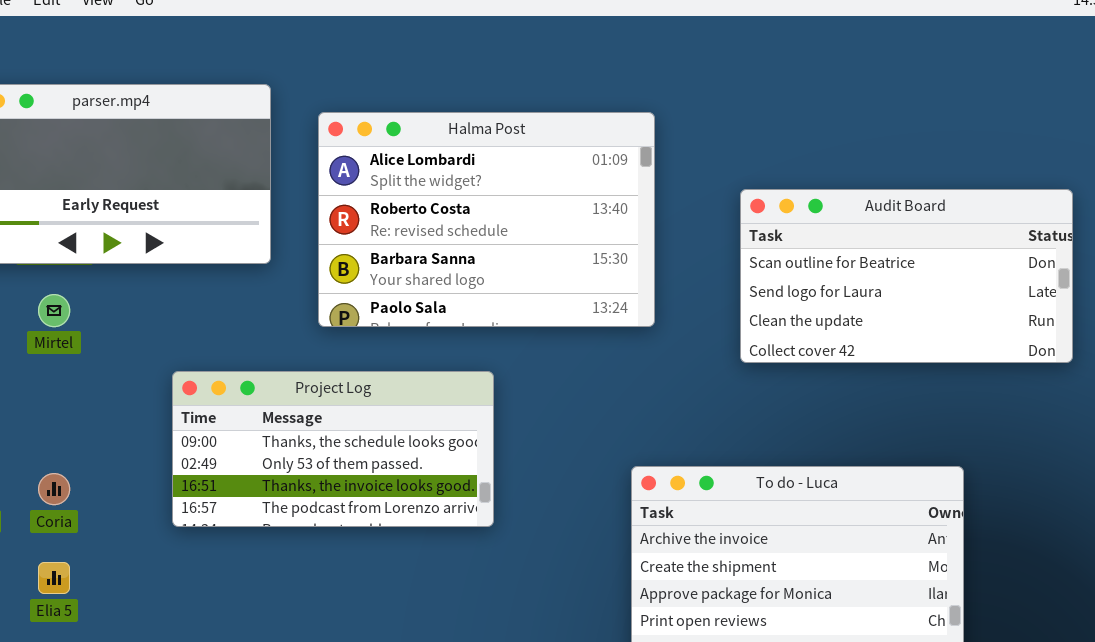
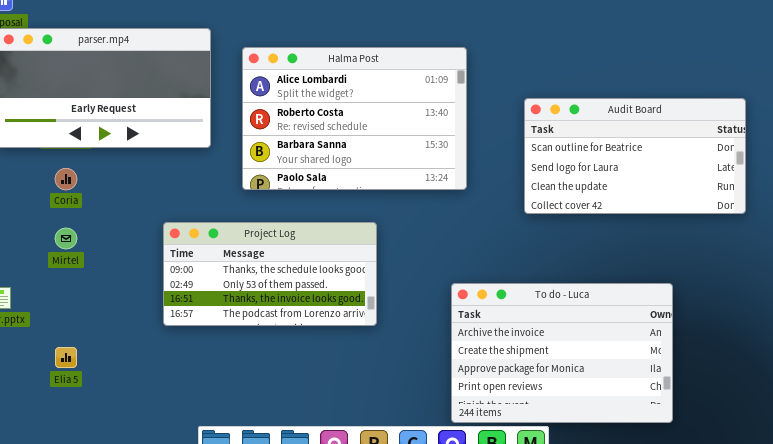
Mirtel: [38,294,70,327] -> [55,228,77,249], moved
Project Log: [172,371,494,527] -> [163,222,377,326], moved
Coria: [38,473,70,505] -> [55,168,77,190], moved

